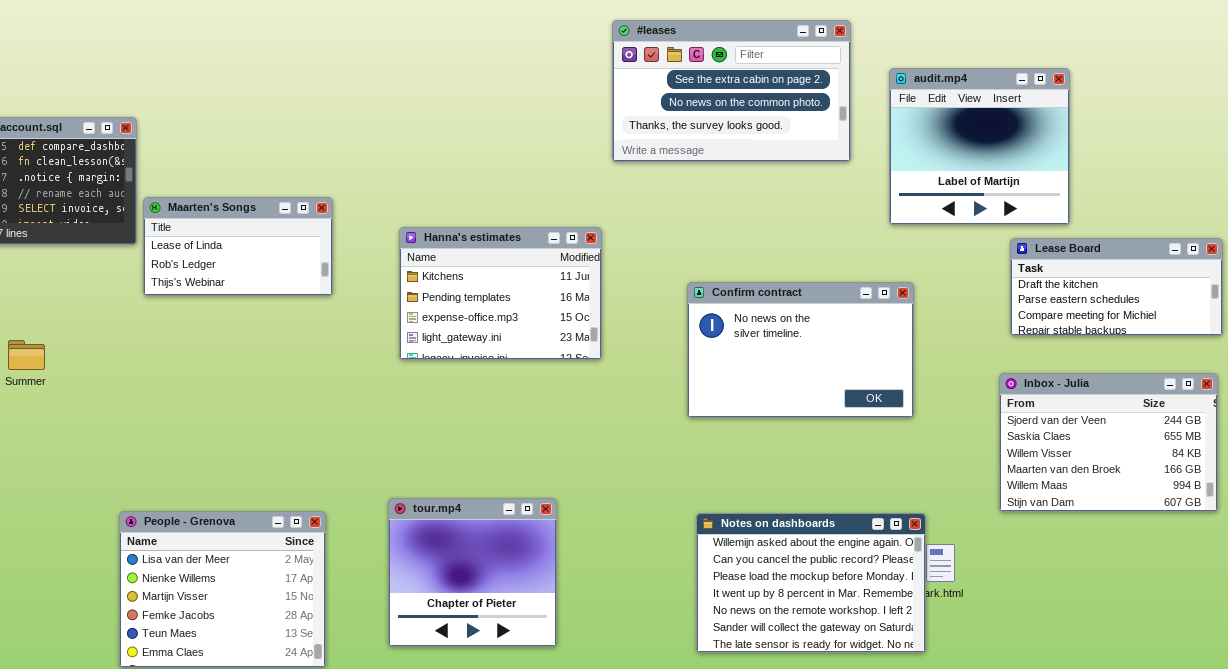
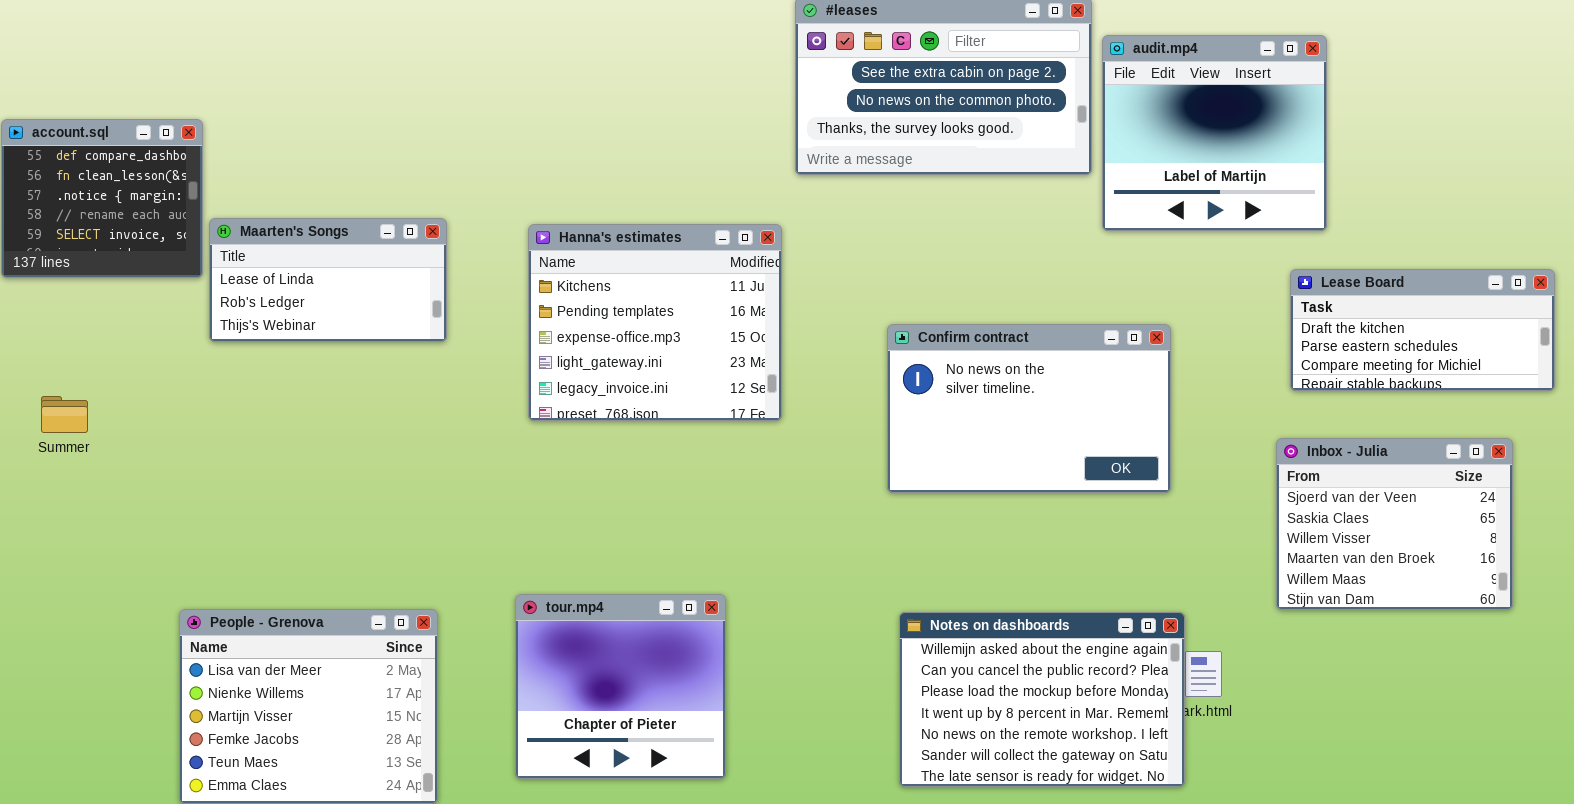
audit.mp4: [889,68,1070,225] -> [1102,35,1327,231], moved
Hanna's estimates: [399,227,602,360] -> [528,224,782,421], resized
Inbox - Julia: [999,373,1218,512] -> [1276,438,1513,610], resized

